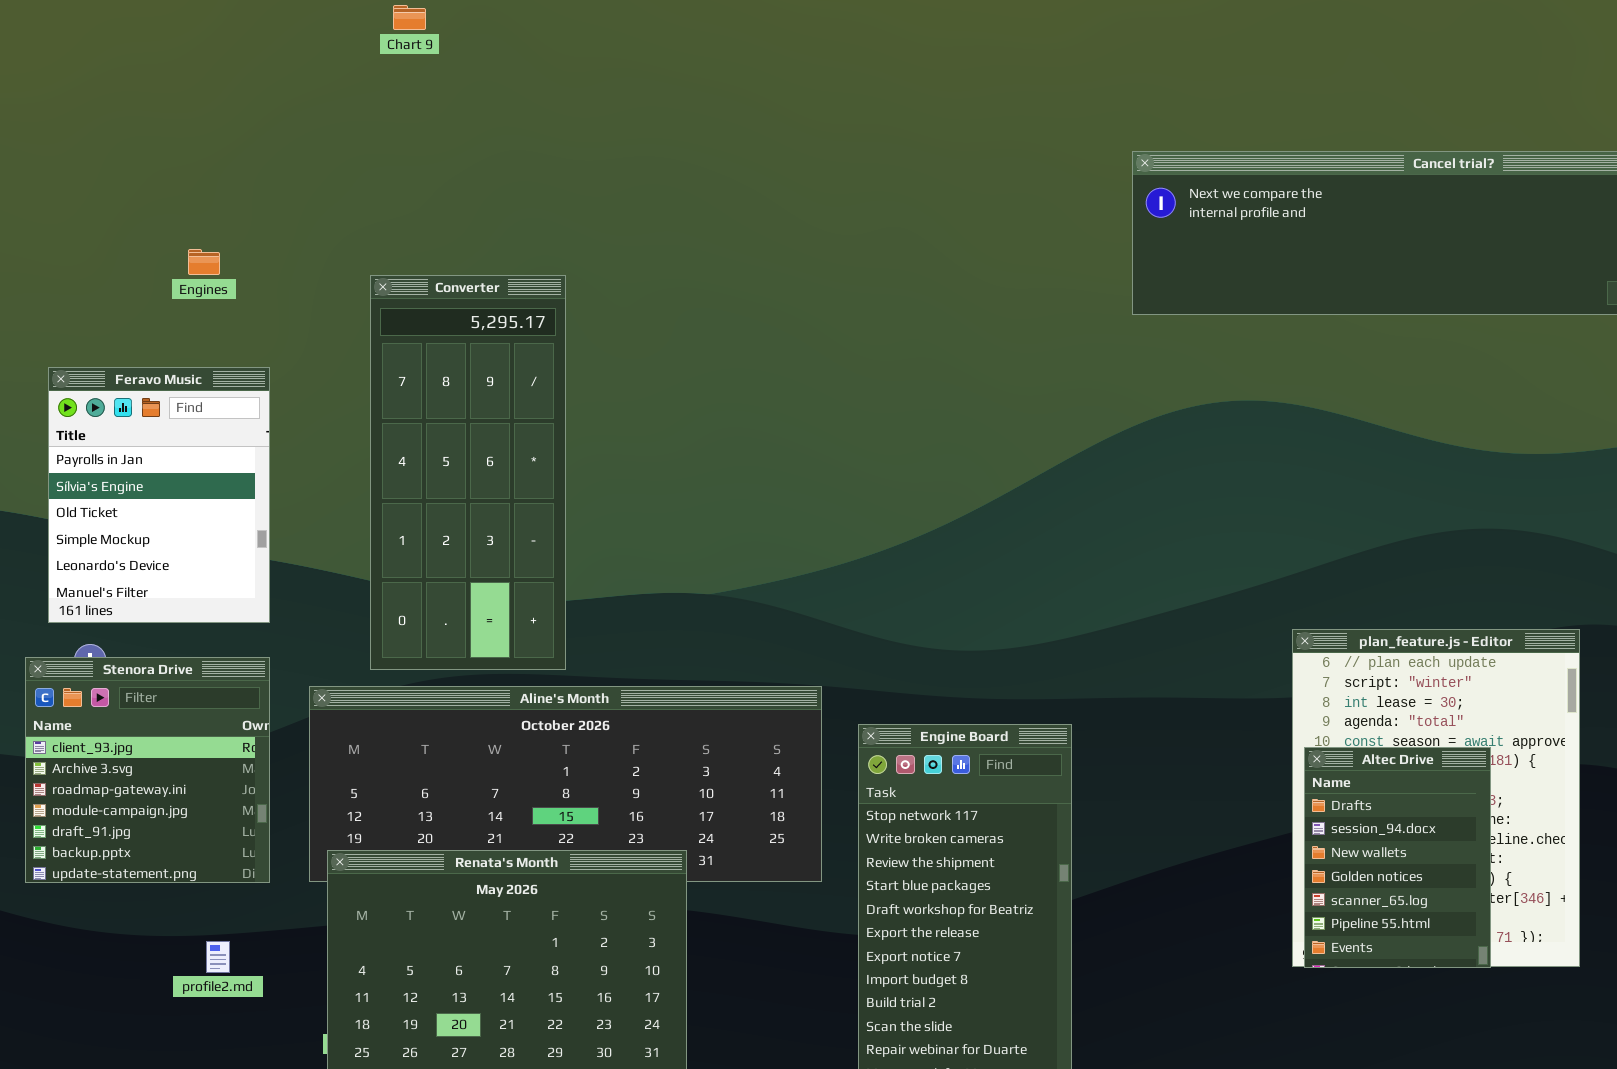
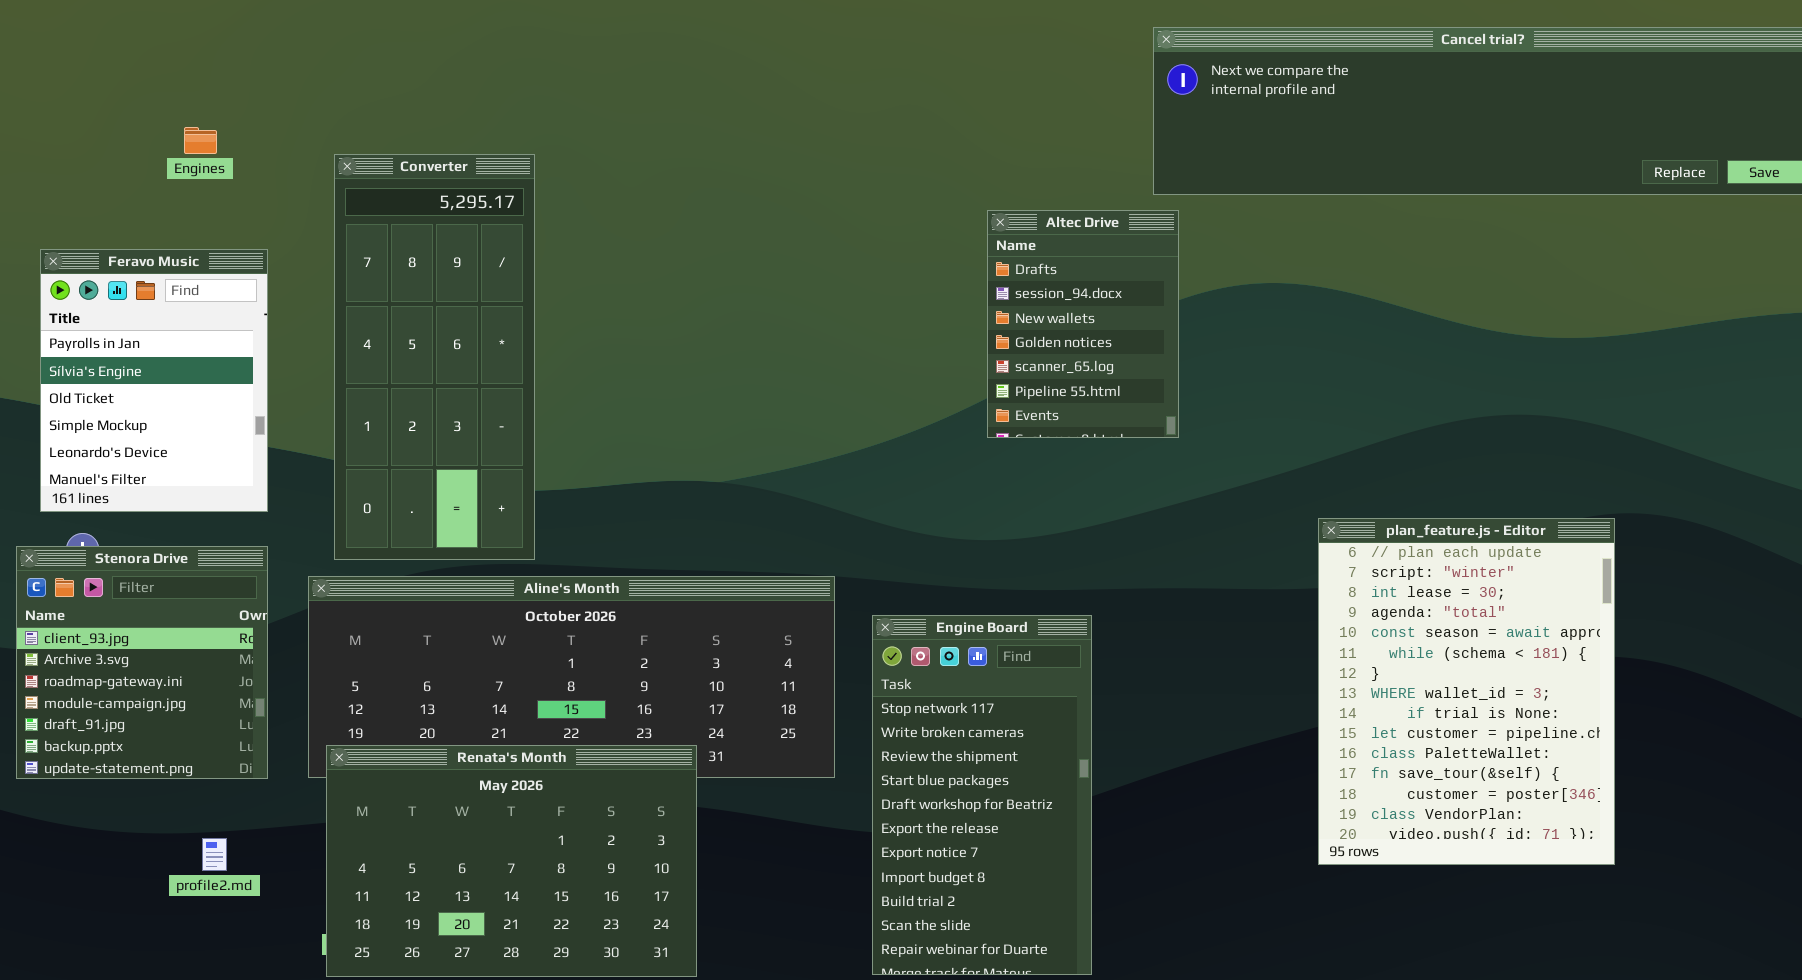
Converter: [370,275,566,670] -> [334,154,535,560], moved
Altec Drive: [1304,747,1491,968] -> [987,210,1179,438], moved

